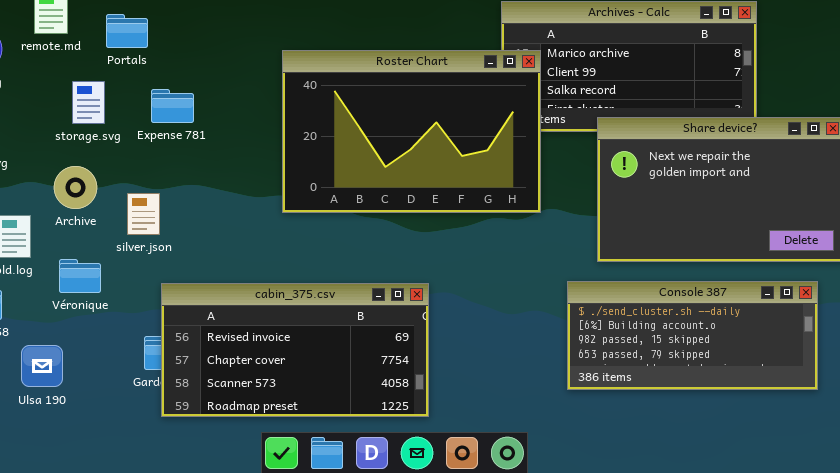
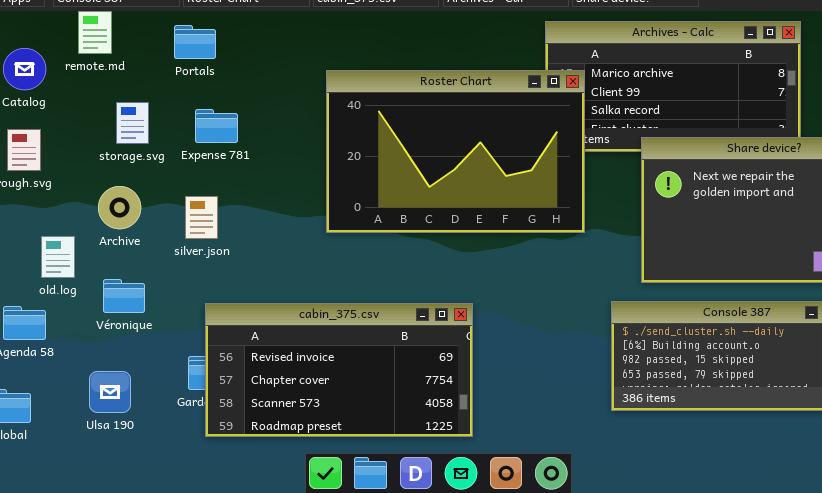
Portals: [106,14,148,48] -> [174,25,216,59], moved
silver.json: [127,193,160,235] -> [185,196,218,239], moved
Ulsa 190: [21,345,63,387] -> [89,371,131,413], moved

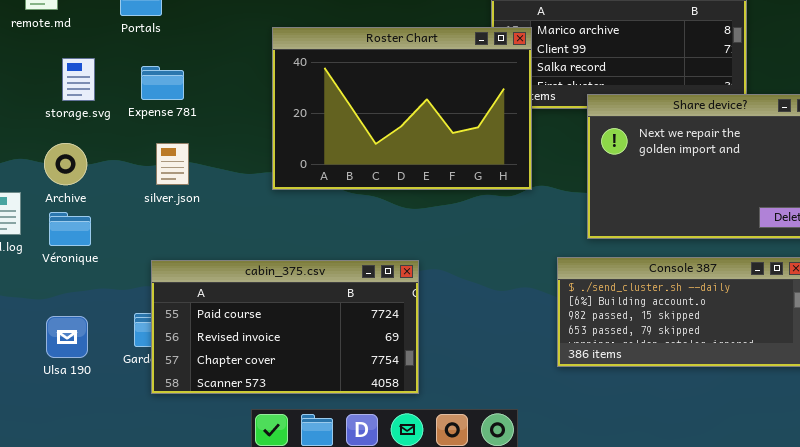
silver.json: [185,196,218,239] -> [156,143,189,185], moved
Véronique: [103,279,145,313] -> [49,212,91,246], moved
cabin_375.csv: [205,303,473,437] -> [151,260,419,394], scrolled up 1 row
Ulsa 190: [89,371,131,413] -> [46,316,88,358], moved

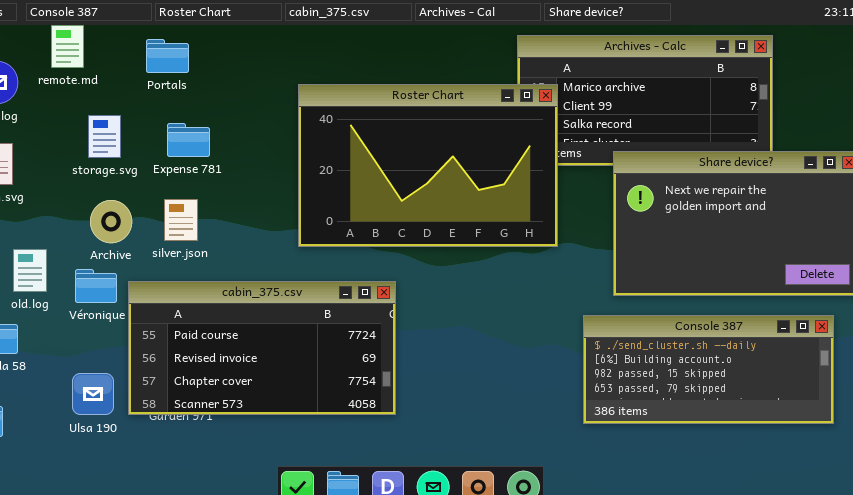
Archive: [44,143,87,185] -> [90,200,132,243], moved
silver.json: [156,143,189,185] -> [164,199,198,241], moved
cabin_375.csv: [151,260,419,394] -> [128,281,396,415], moved

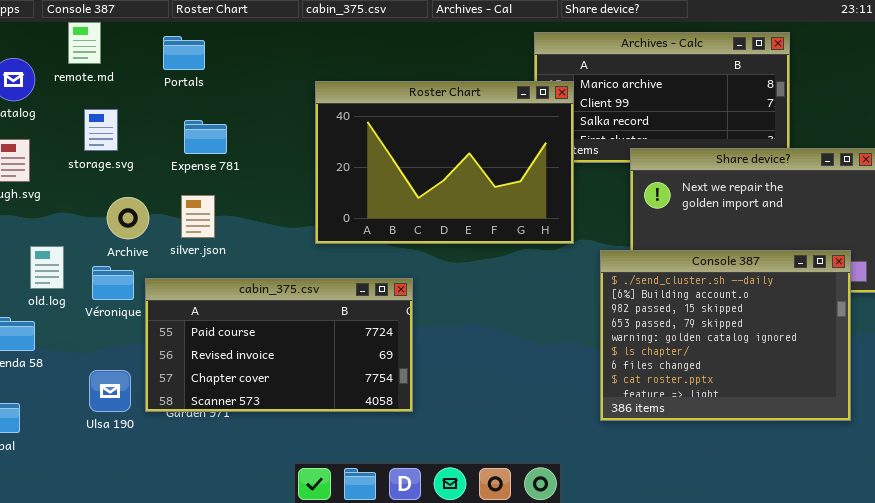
storage.svg: [88,115,121,158] -> [84,109,118,151], moved
Console 387: [583,315,834,424] -> [600,250,851,421], resized

